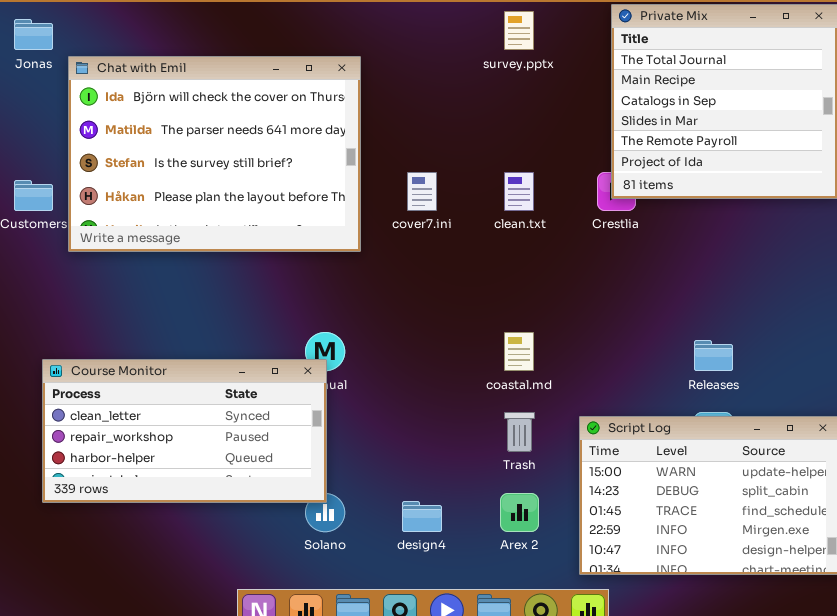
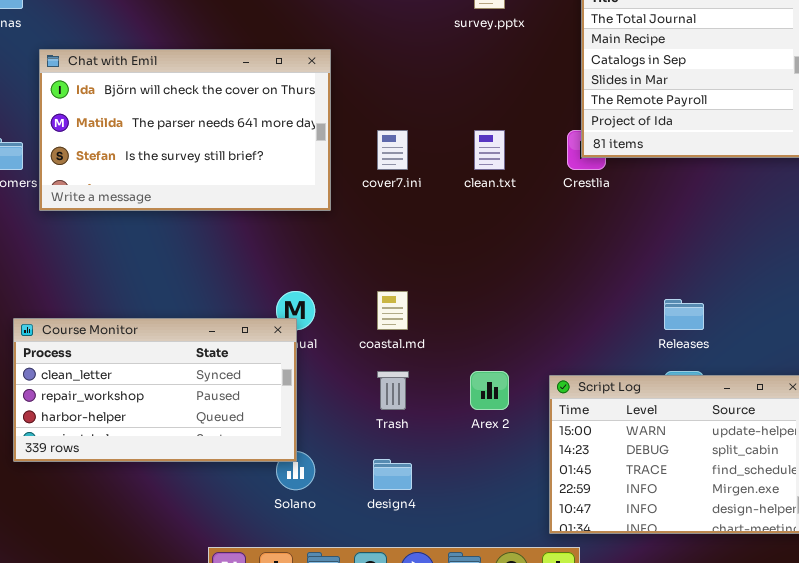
Chat with Emil: [68,56,361,252] -> [39,49,331,211], resized
coastal.md: [504,332,534,371] -> [377,291,408,330], moved
Trash: [504,412,535,452] -> [377,371,409,410], moved
Arex 2: [500,493,539,532] -> [470,371,509,410], moved

